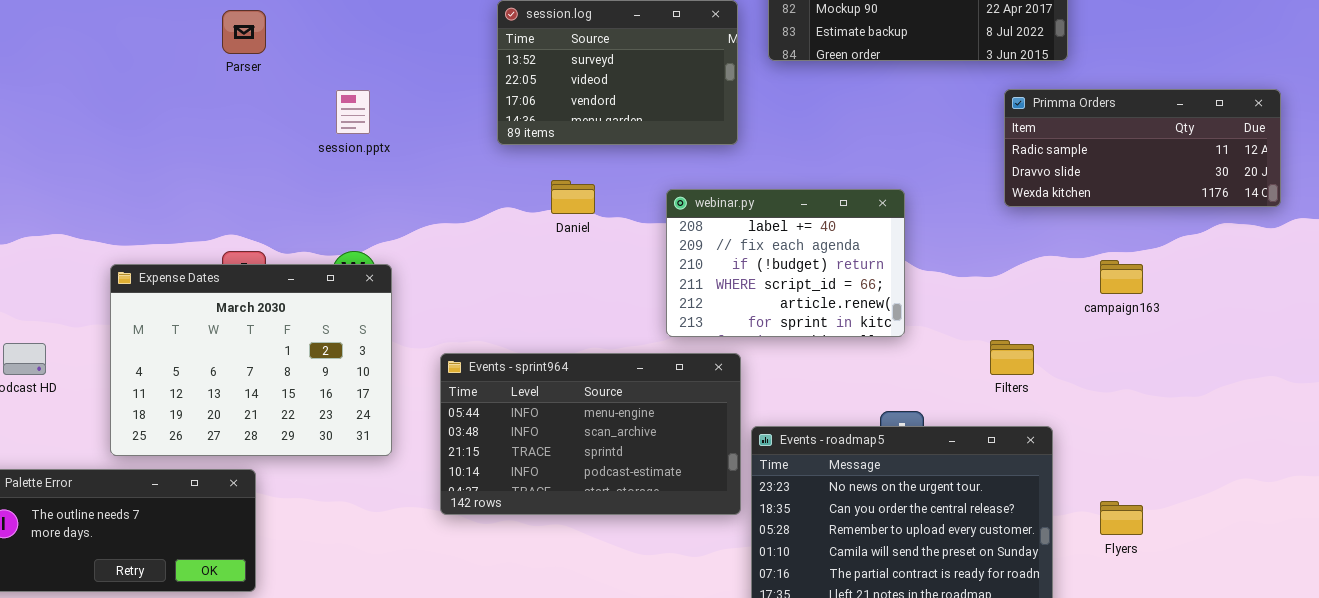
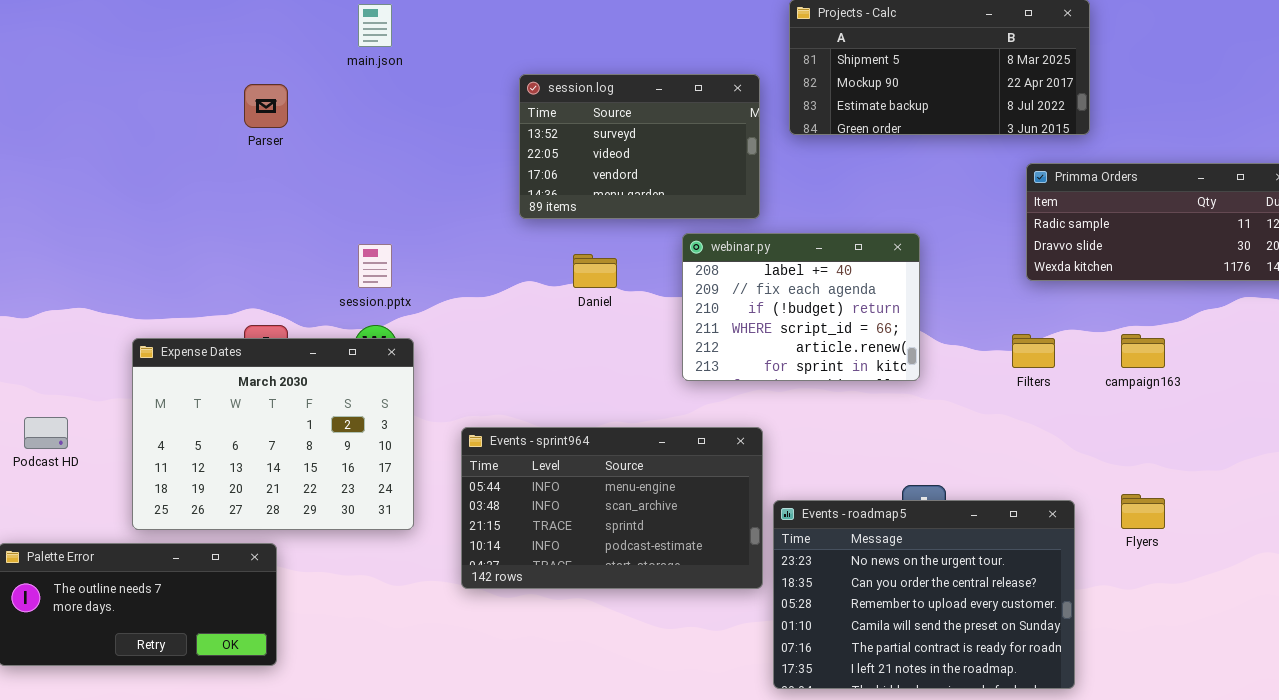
session.pptx: [336,90,370,134] -> [358,244,392,288], moved
webinar.py: [666,189,905,337] -> [682,233,920,381], moved
Filters: [990,340,1034,375] -> [1012,334,1055,368], moved
Flyers: [1100,501,1143,535] -> [1121,494,1165,529], moved

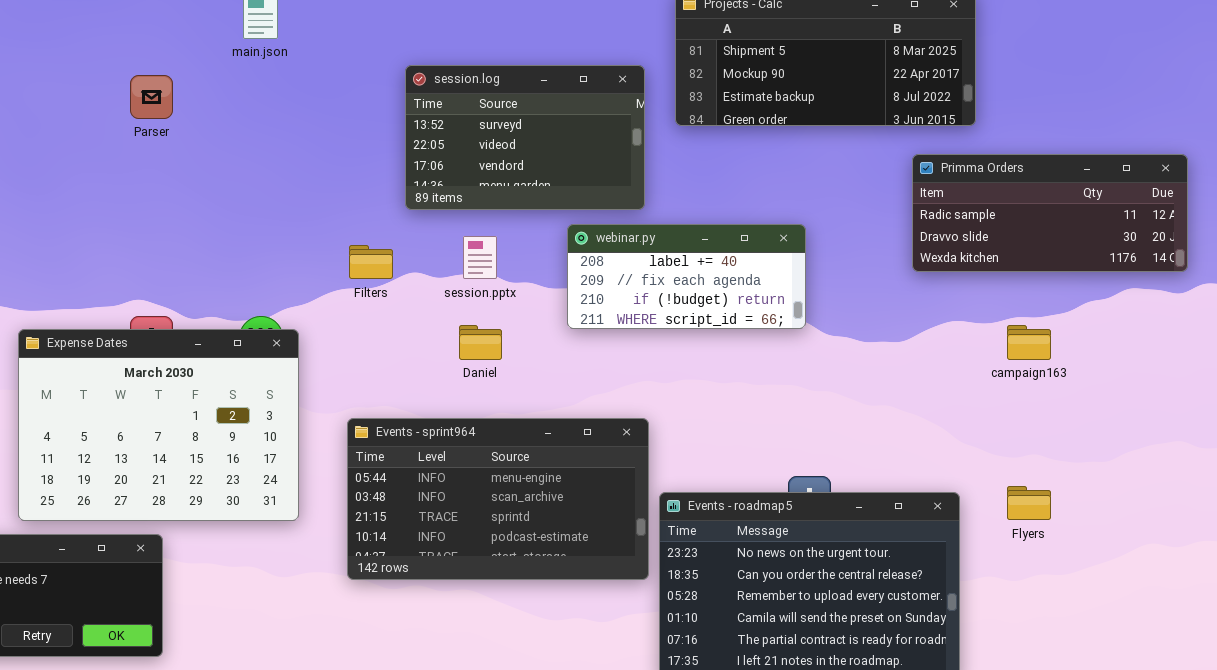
webinar.py: [682,233,920,381] -> [567,224,806,329], resized
session.pptx: [358,244,392,288] -> [463,236,497,279], moved
Daniel: [573,254,617,288] -> [459,325,502,360], moved
Filters: [1012,334,1055,368] -> [349,245,393,279], moved

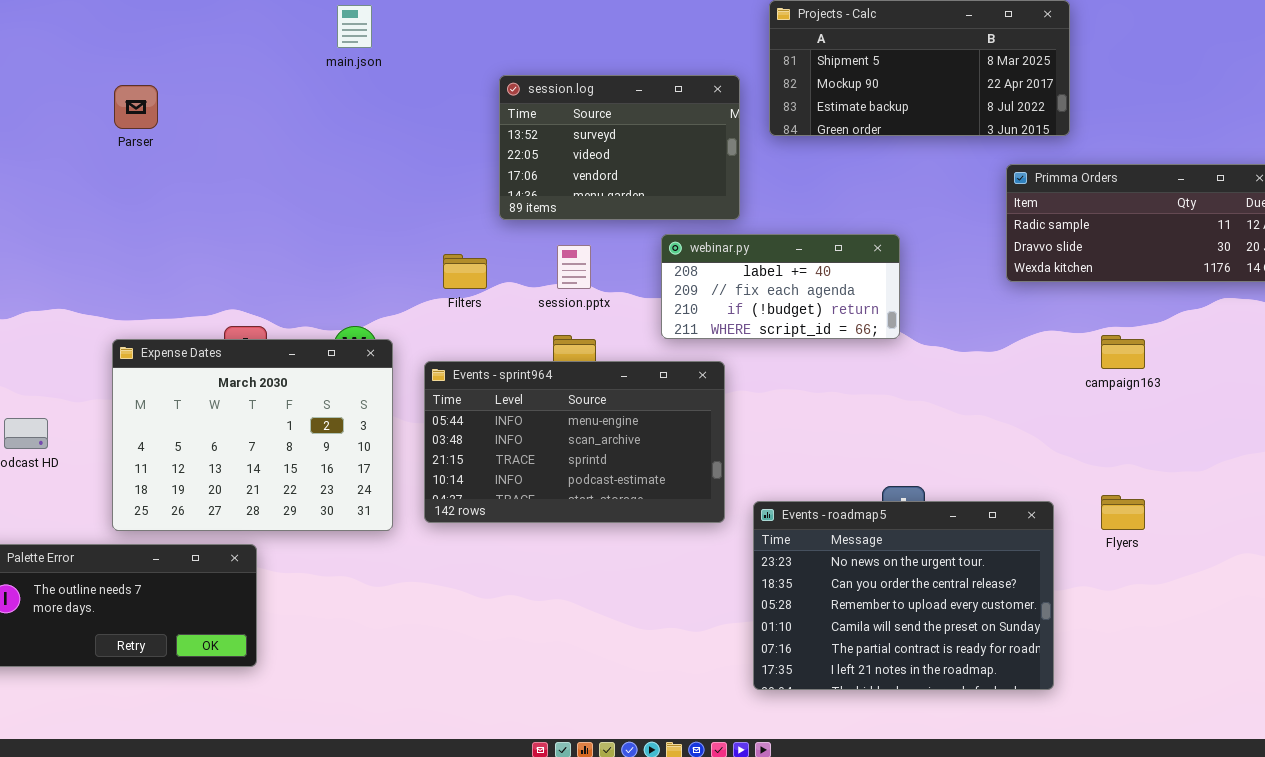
Parser: [130,75,173,119] -> [114,85,158,129], moved
Events - sprint964: [347,418,649,580] -> [424,361,725,523], moved

